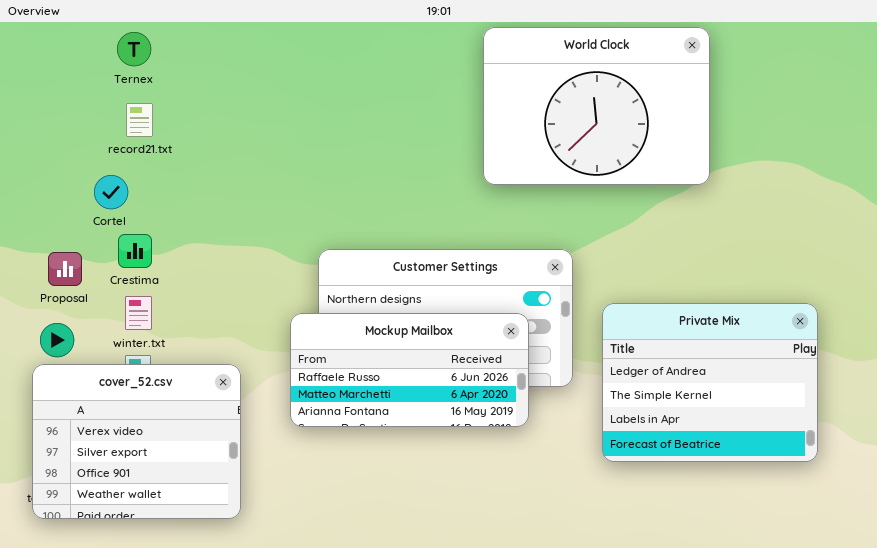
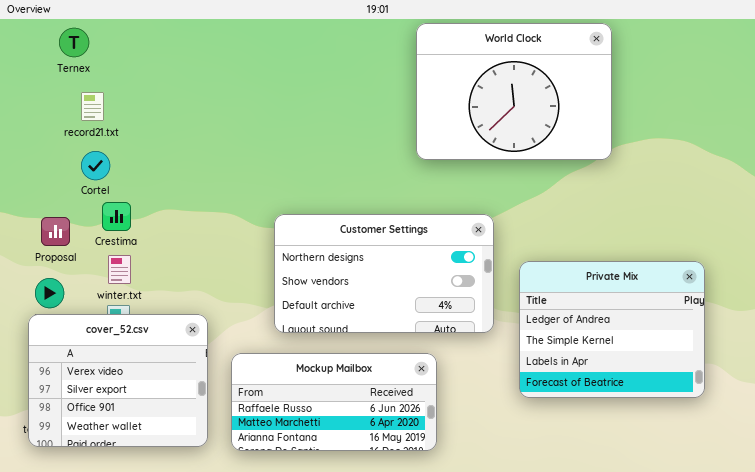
Ternex: [117,32,151,66] -> [59,28,89,57], moved
record21.txt: [126,103,153,137] -> [81,92,104,121], moved
Mockup Mailbox: [290,313,529,427] -> [231,353,437,451], moved

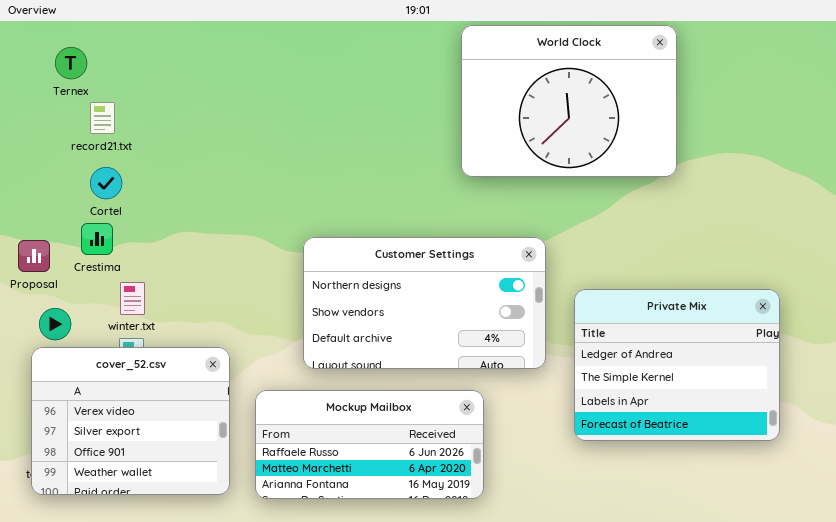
Ternex: [59,28,89,57] -> [55,47,87,79], moved
Crestima: [102,202,131,231] -> [81,223,113,255], moved
Proposal: [41,217,70,246] -> [18,240,50,272], moved

